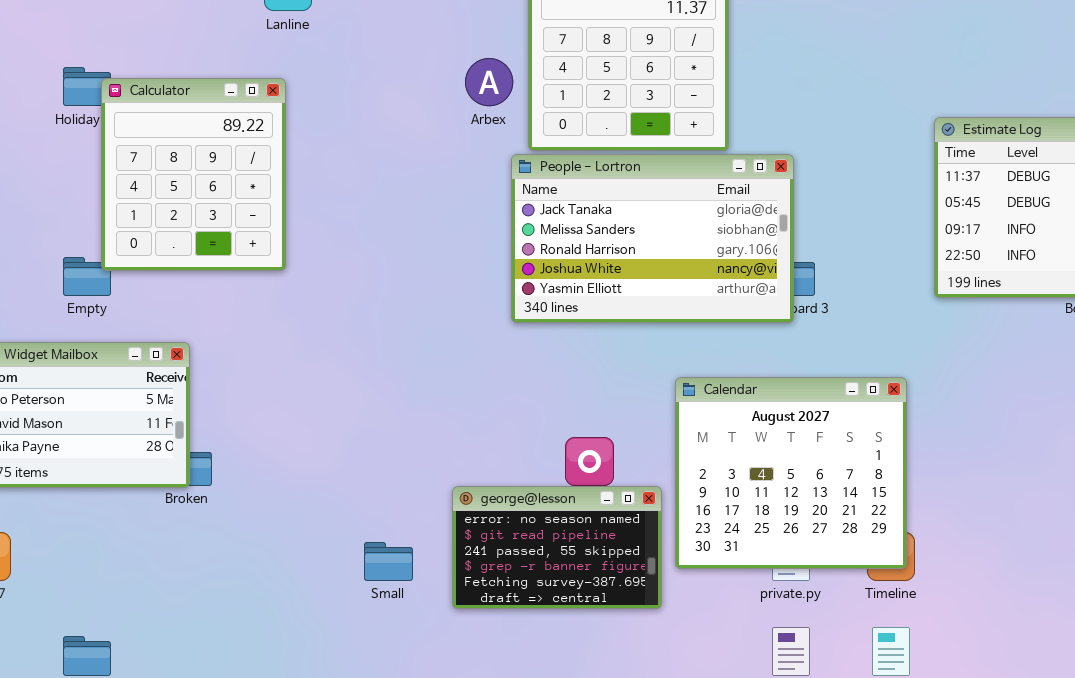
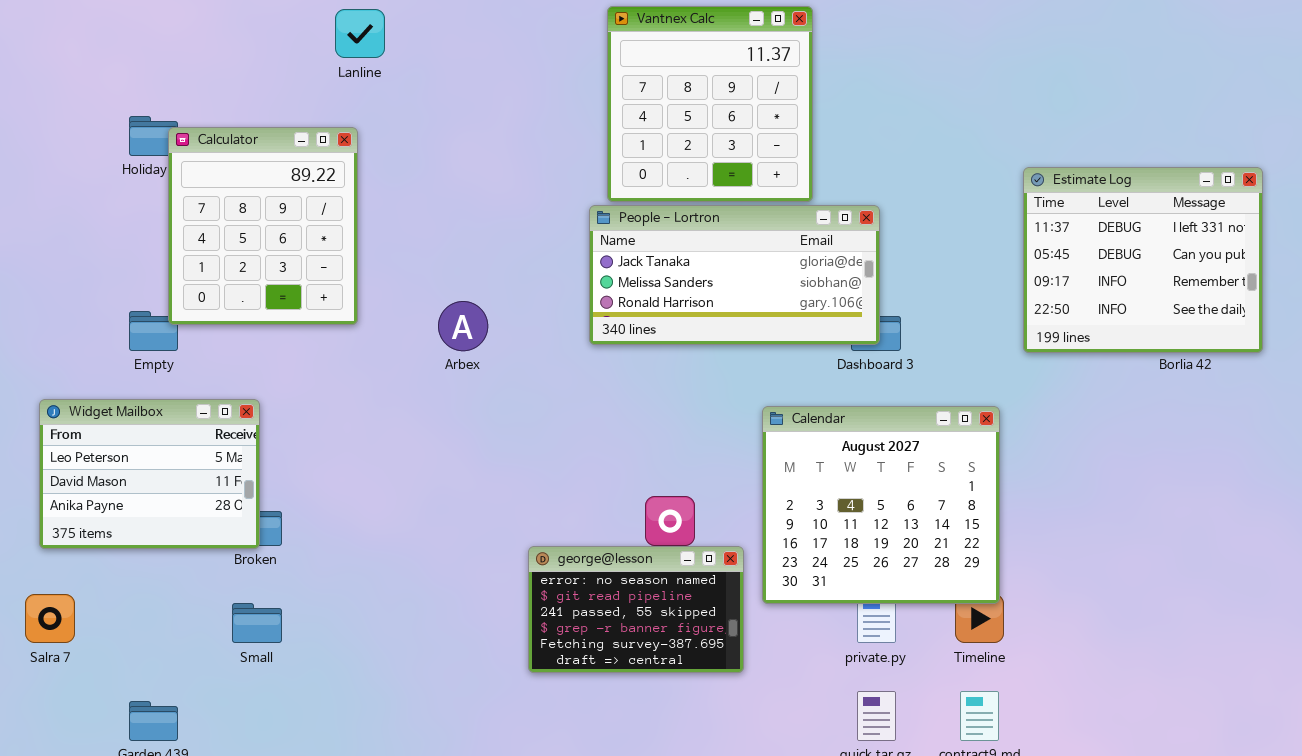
Arbex: [465,58,513,106] -> [438,301,488,351], moved
People - Lortron: [511,154,794,323] -> [589,205,880,345], resized
Calendar: [675,377,907,569] -> [762,406,1000,604], moved
Small: [364,542,413,581] -> [232,603,282,643], moved

